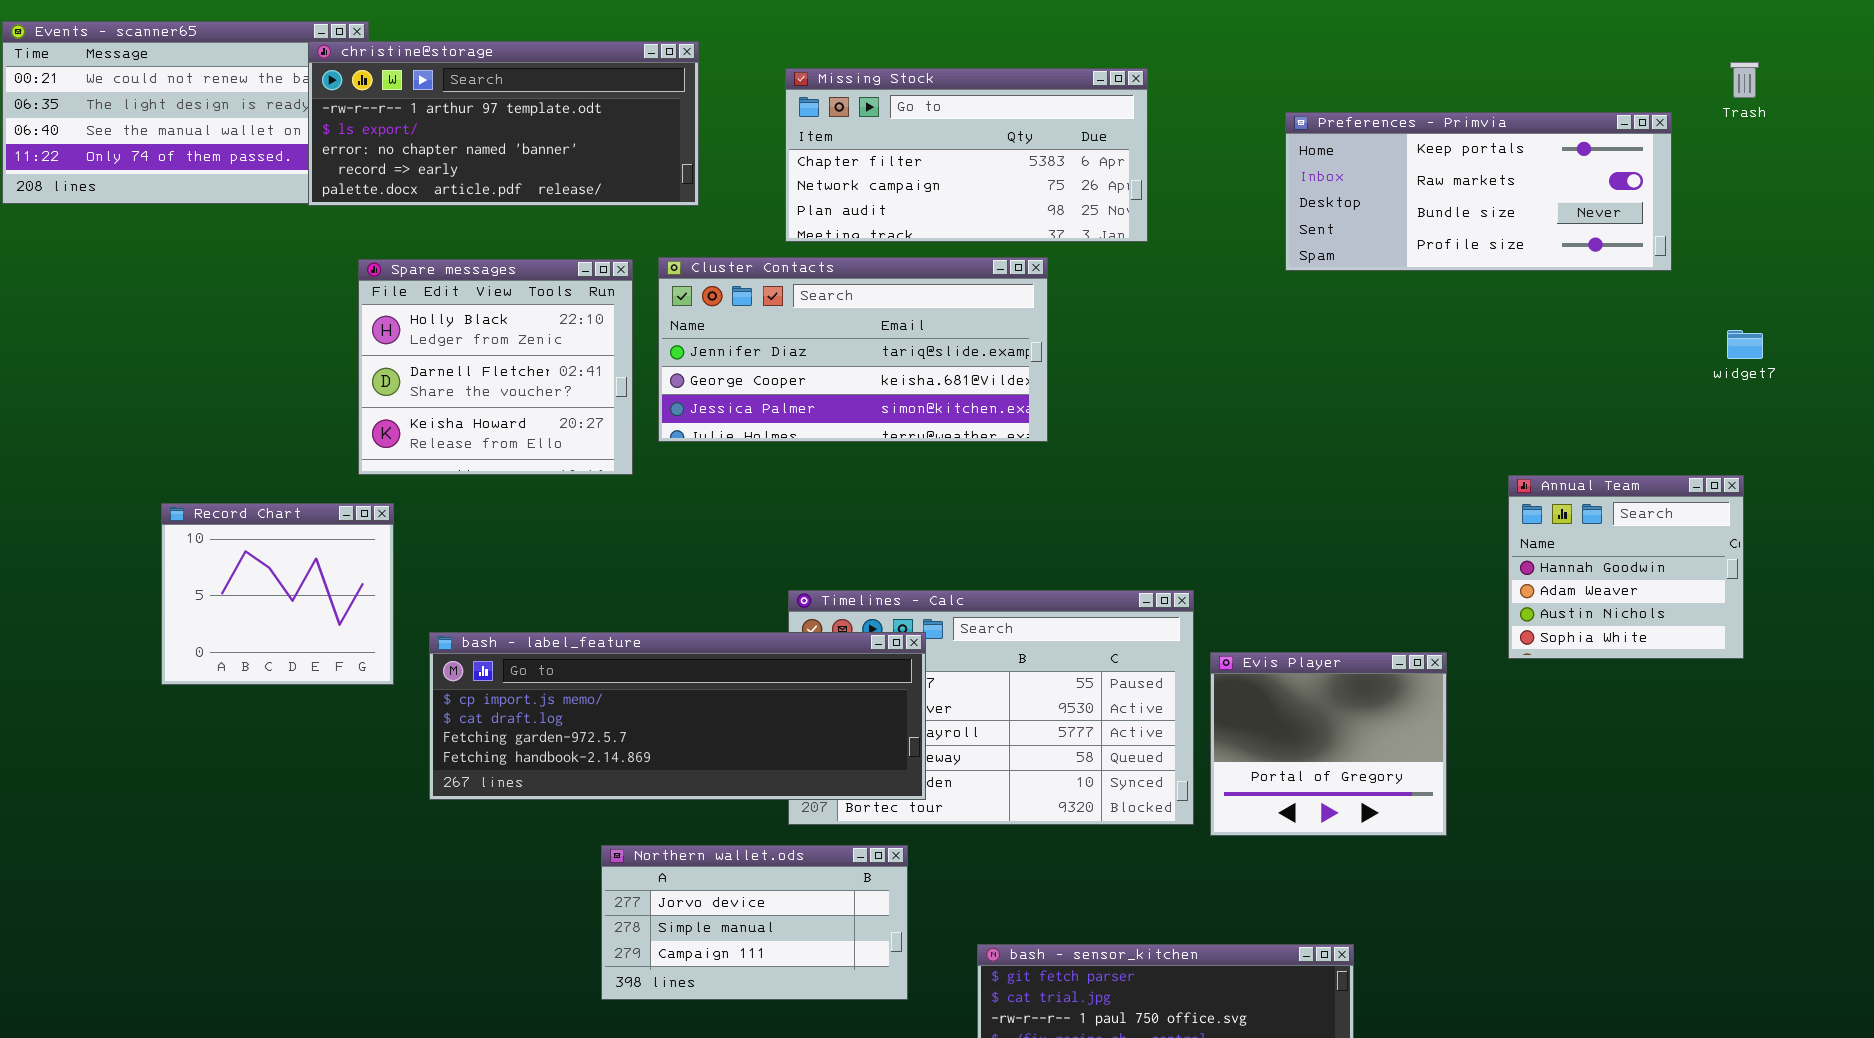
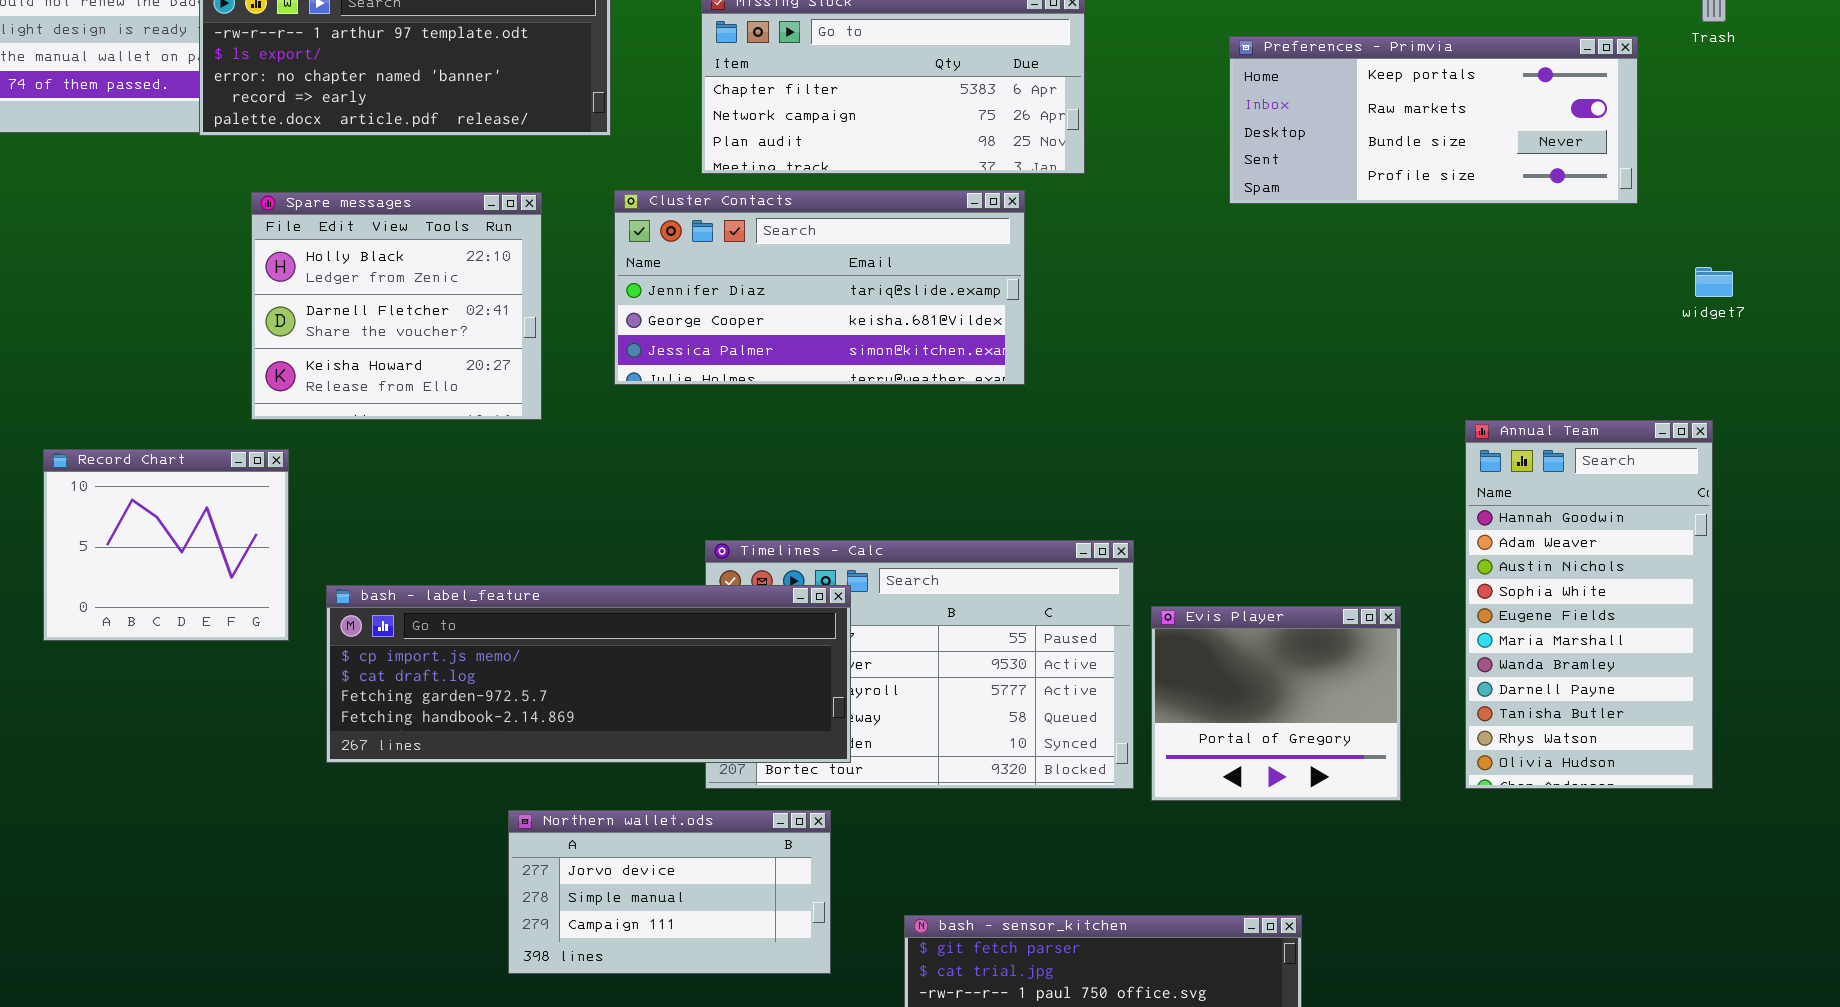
Cluster Contacts: [658,257,1048,442] -> [614,190,1025,385], moved
Annual Team: [1508,475,1744,659] -> [1465,420,1713,789], resized

